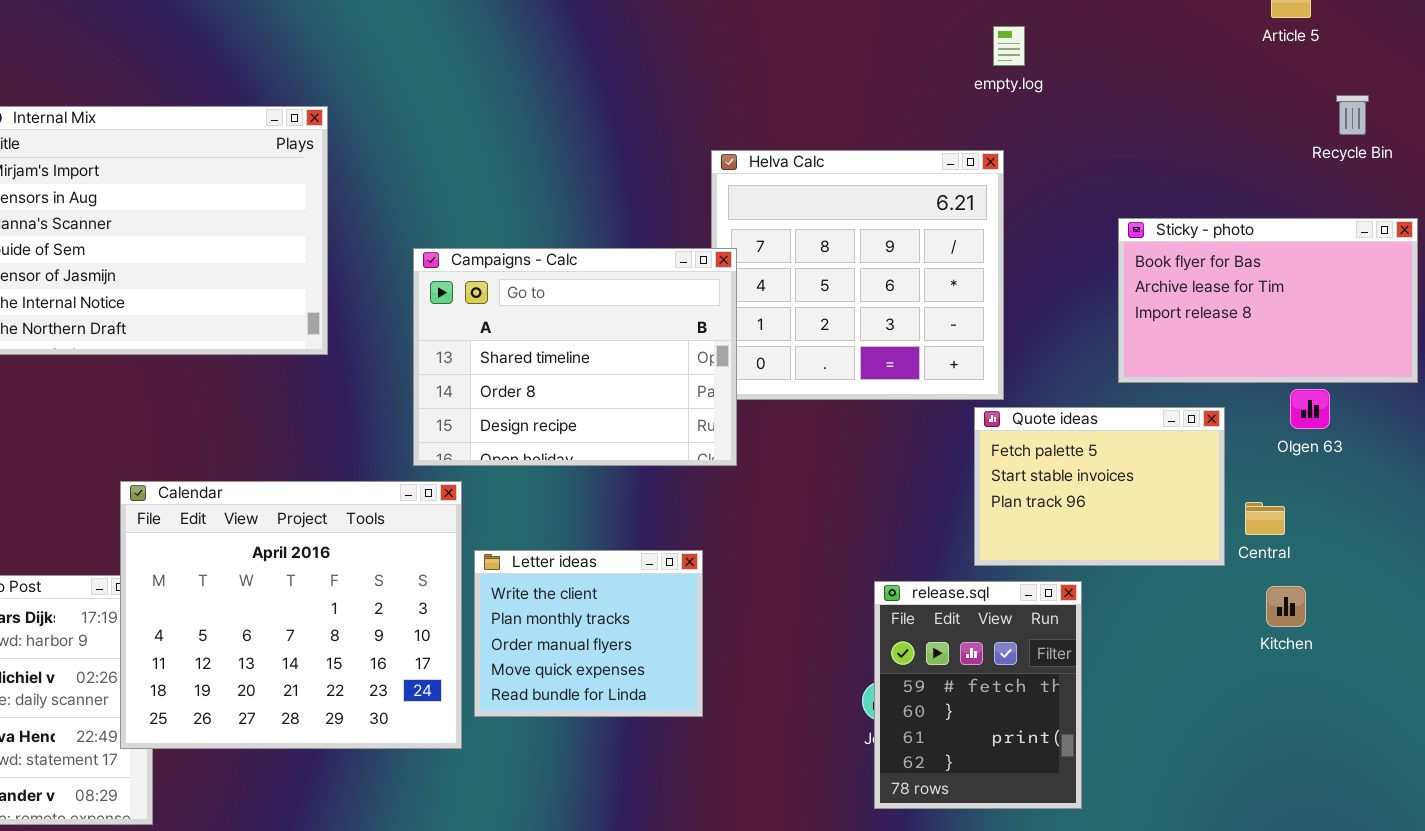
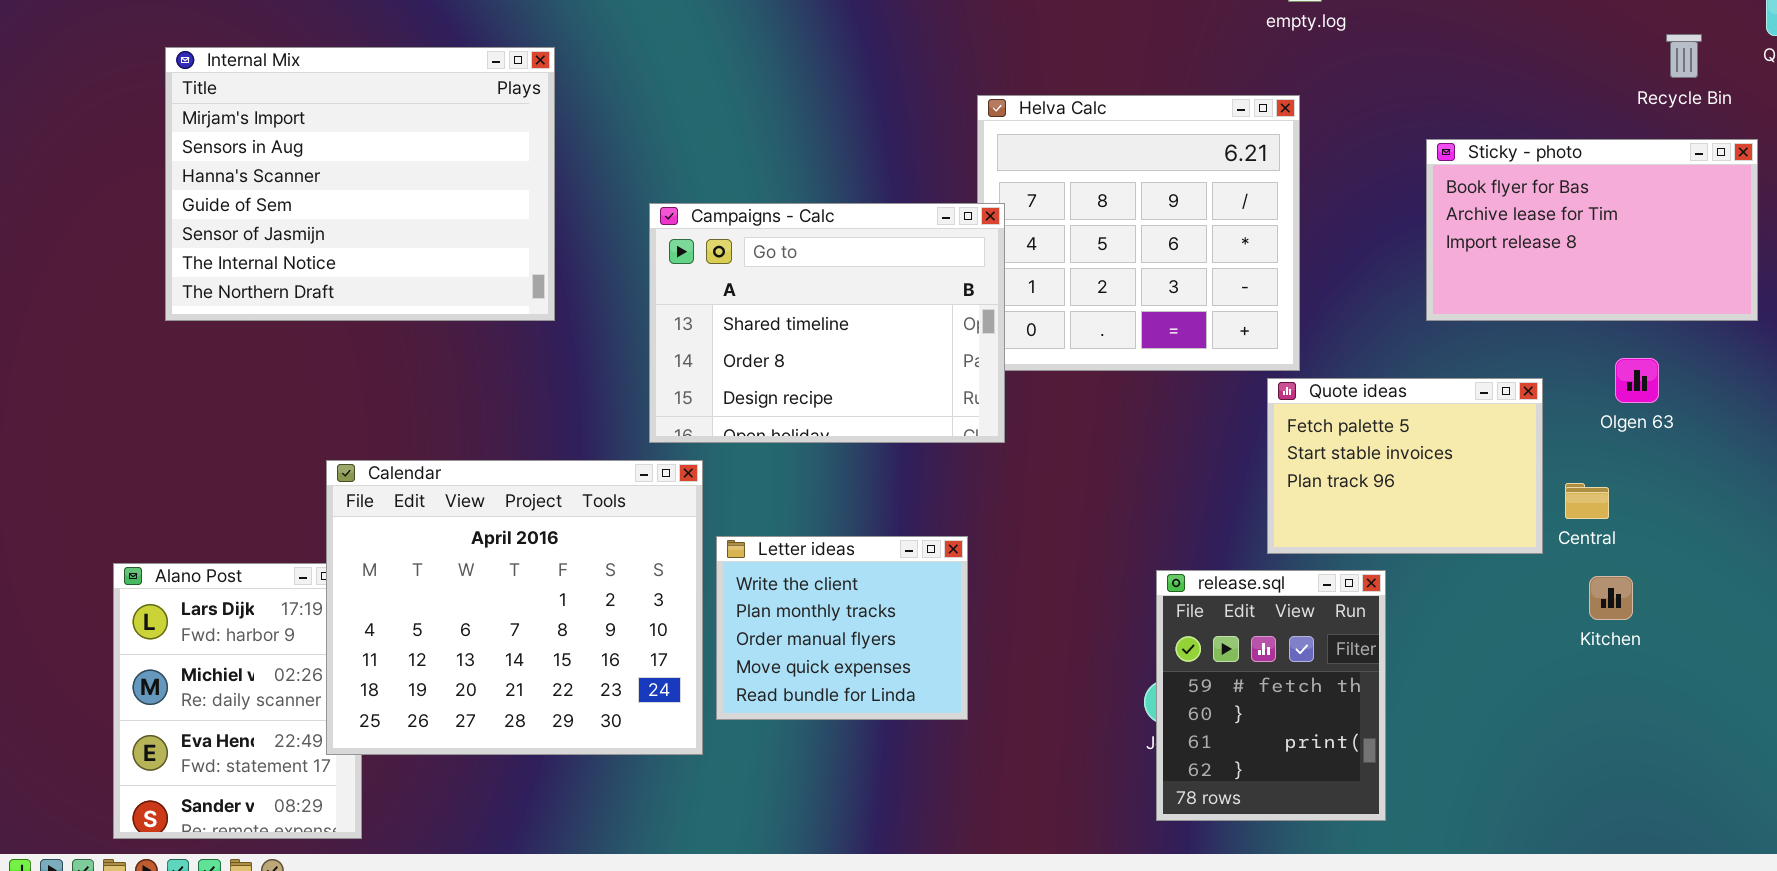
Sticky - photo: [1118,218,1418,383] -> [1426,139,1758,321], moved

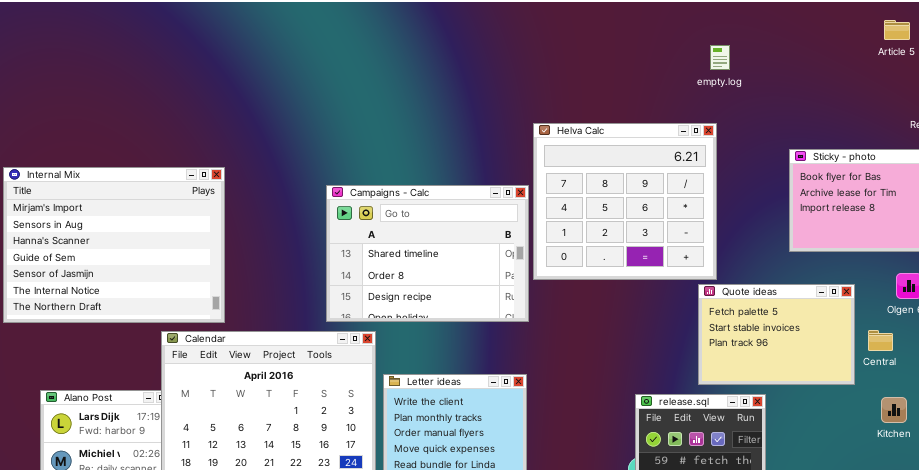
Internal Mix: [165,47,555,321] -> [3,167,225,323], moved
Campaigns - Calc: [649,203,1005,443] -> [326,185,529,322], moved
Central: [1565,483,1609,519] -> [868,330,893,351], moved

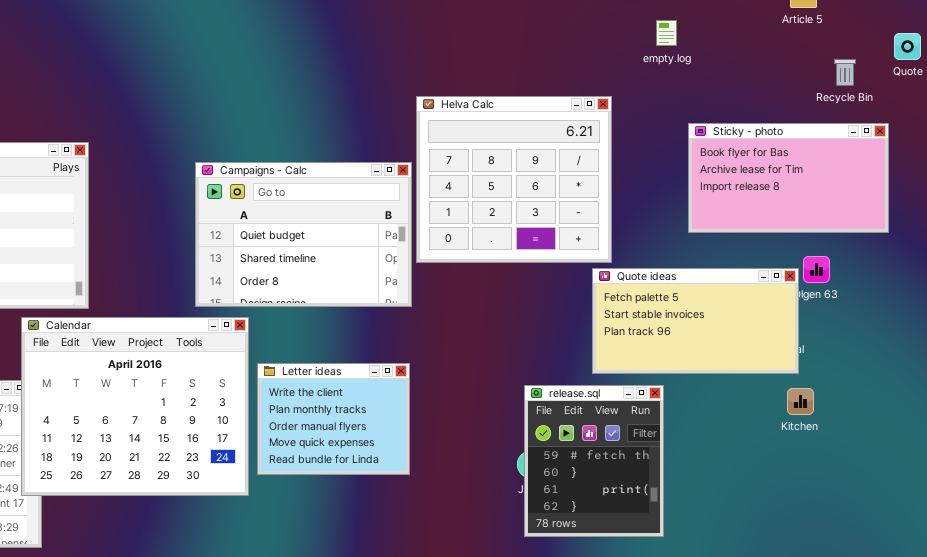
empty.log: [710,45,730,70] -> [656,20,677,46], moved
Campaigns - Calc: [326,185,529,322] -> [195,162,412,307], scrolled up 1 row
Quote ideas: [698,284,855,385] -> [592,268,799,374], resized

